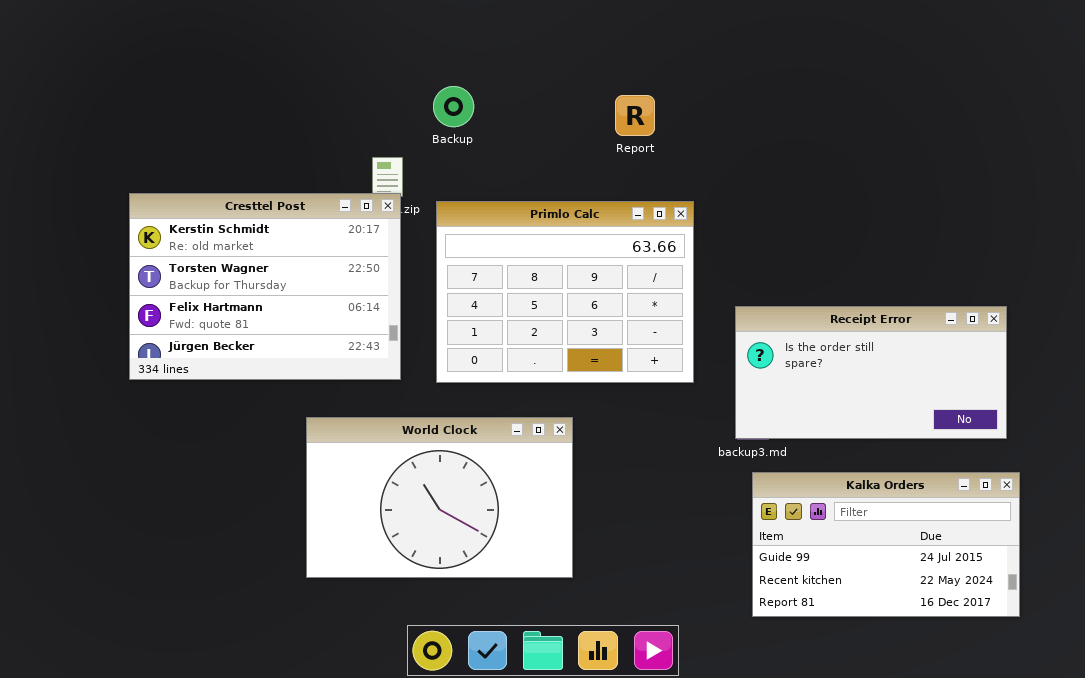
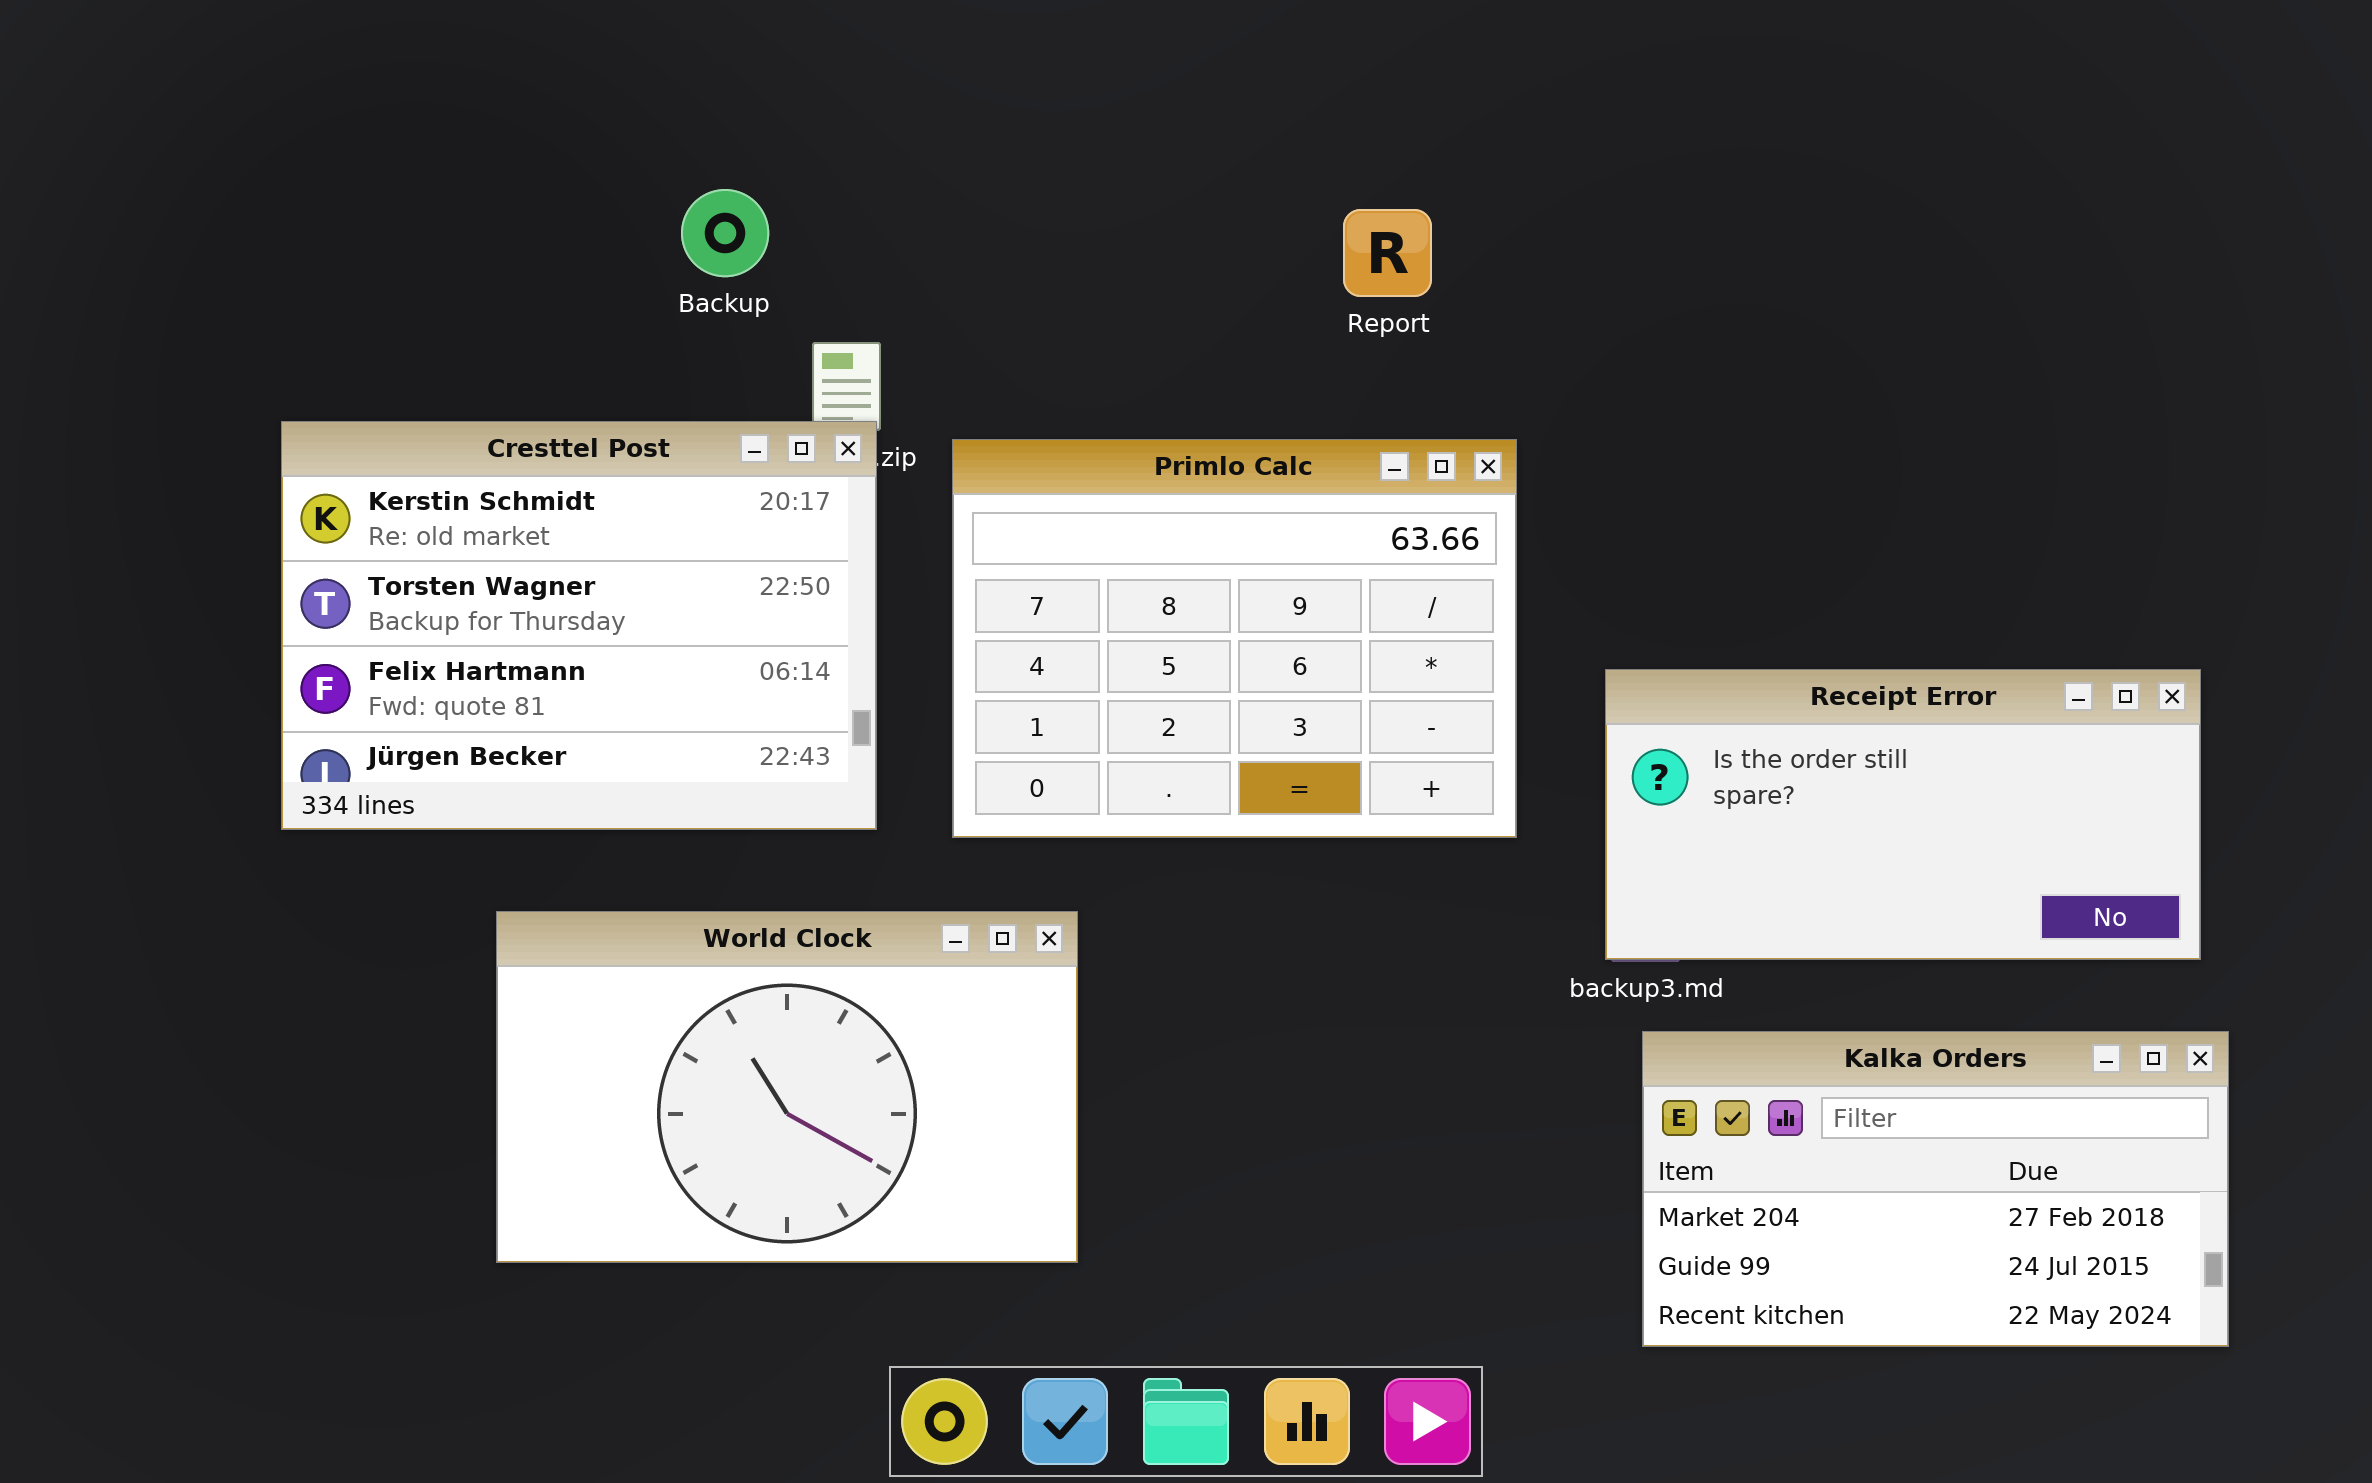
Backup: [433,86,474,127] -> [681,189,769,277], moved
World Clock: [306,417,573,578] -> [496,911,1078,1263], moved
Kalka Orders: [752,472,1020,617] -> [1642,1031,2229,1347], scrolled up 1 row

